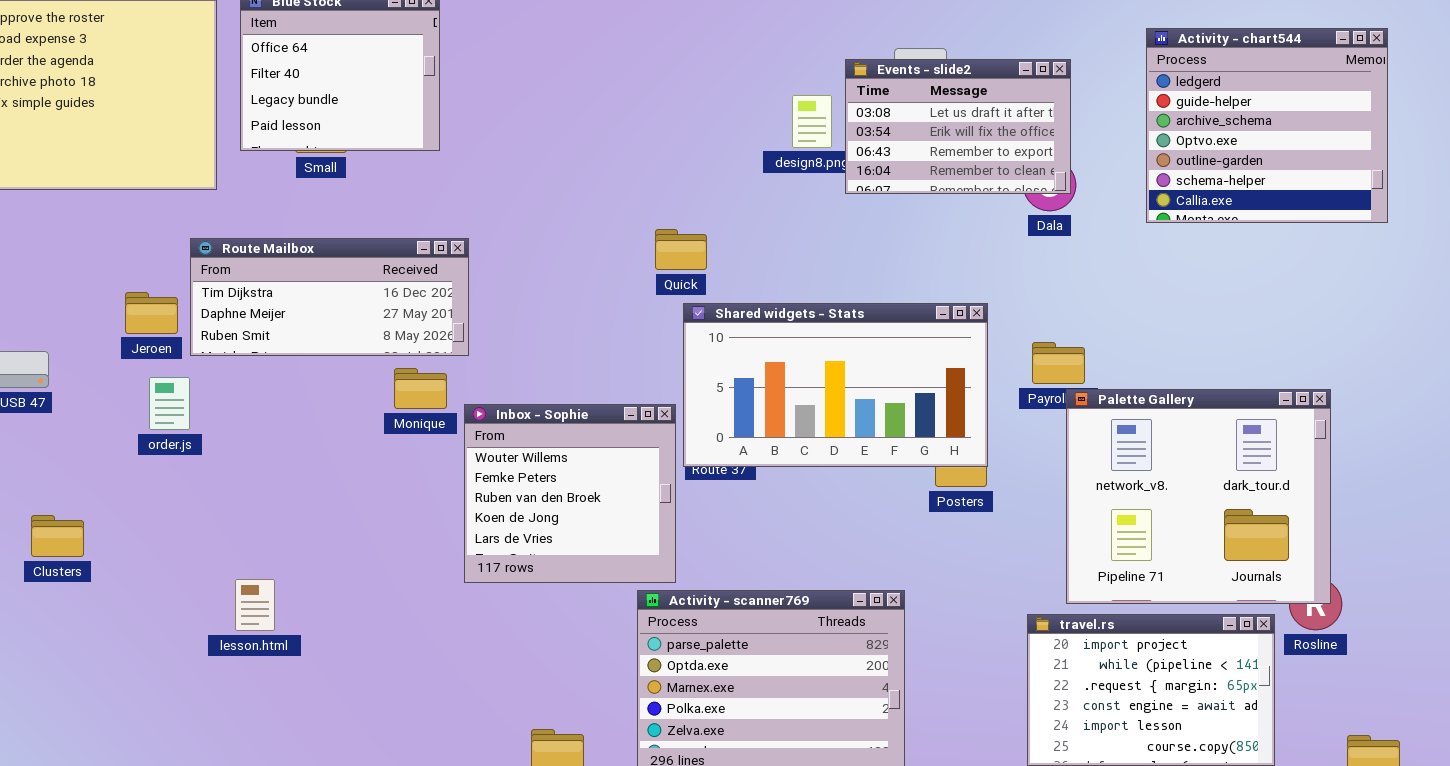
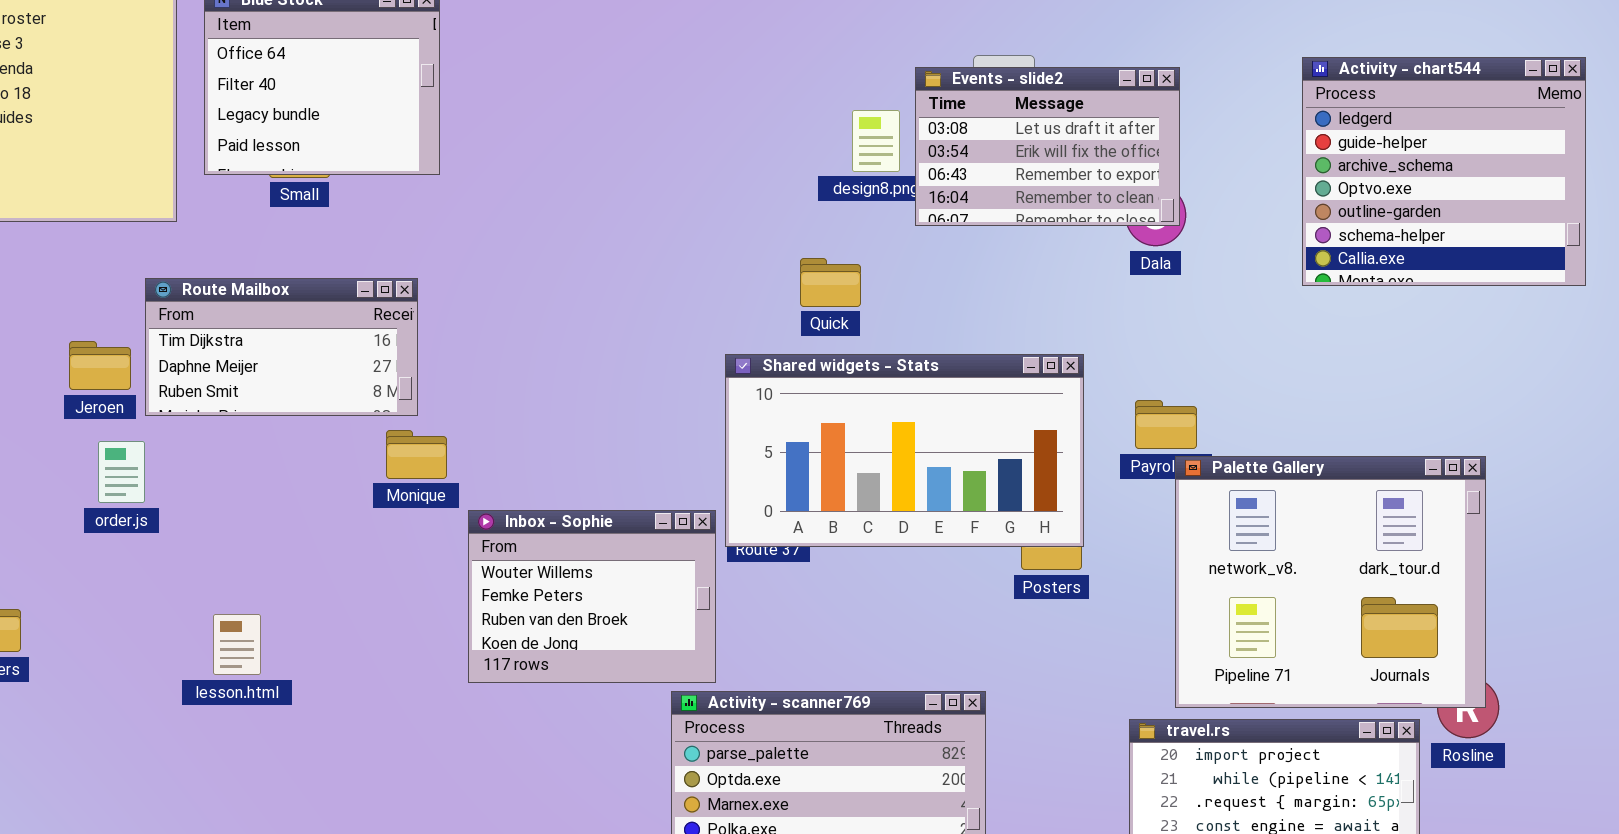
Activity - chart544: [1146,28,1388,223] -> [1302,57,1586,286], moved
Quick: [655,229,707,270] -> [800,258,861,307], moved
Route Mailbox: [190,238,469,356] -> [145,278,418,416], resized
Inbox - Sophie: [464,404,676,583] -> [468,510,716,683], resized
lesson.html: [235,579,275,631] -> [213,614,261,675], moved

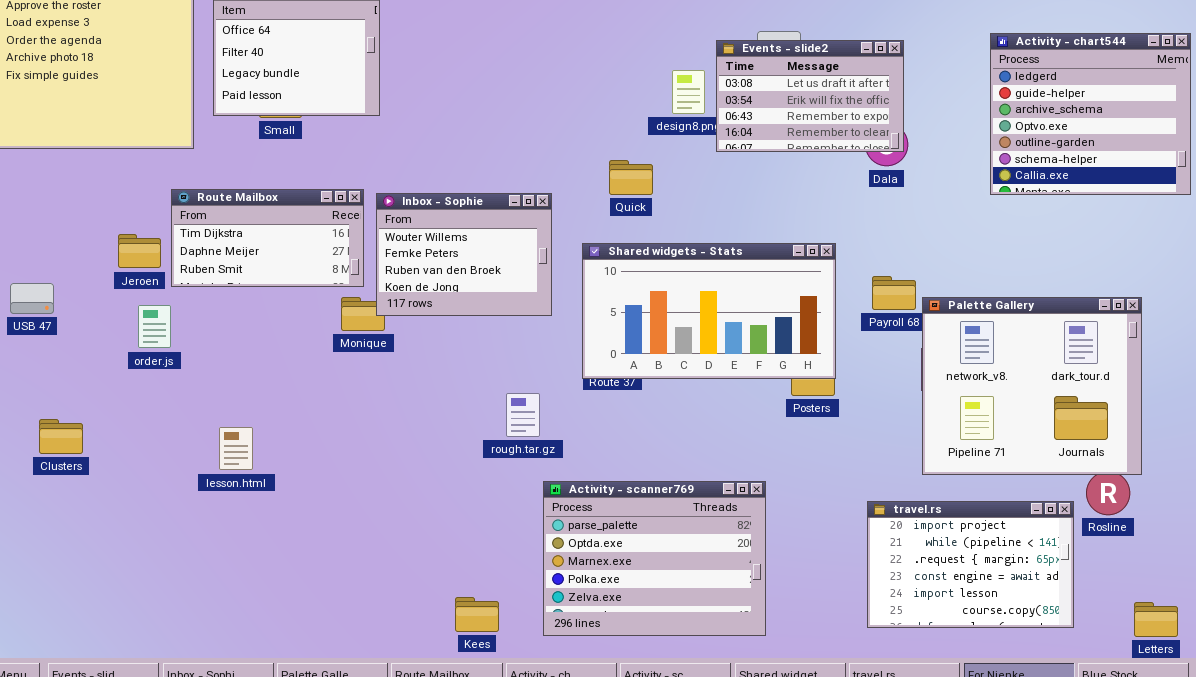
Quick: [800,258,861,307] -> [609,160,653,195], moved
Palette Gallery: [1175,456,1486,708] -> [922,297,1142,475], moved
Inbox - Sophie: [468,510,716,683] -> [376,193,552,316], moved

